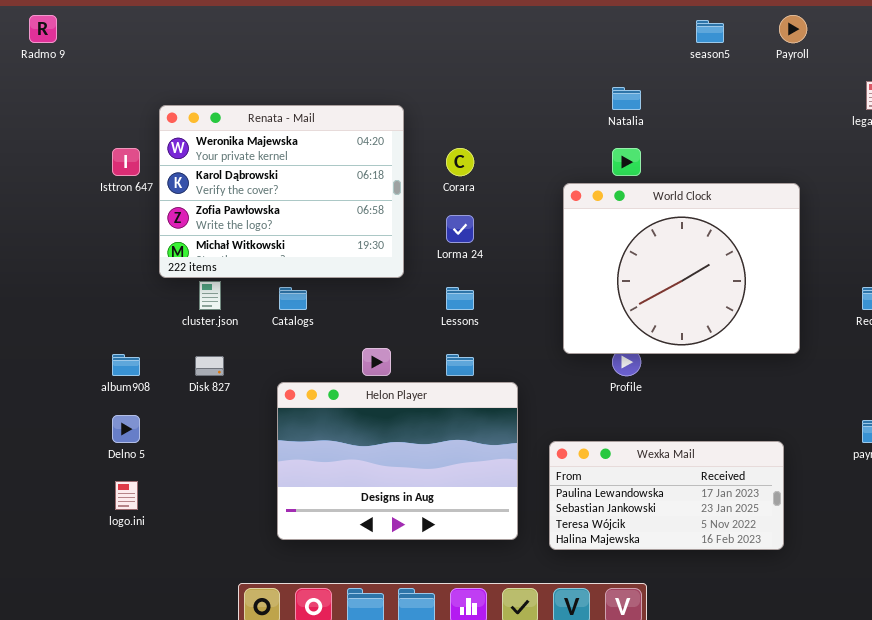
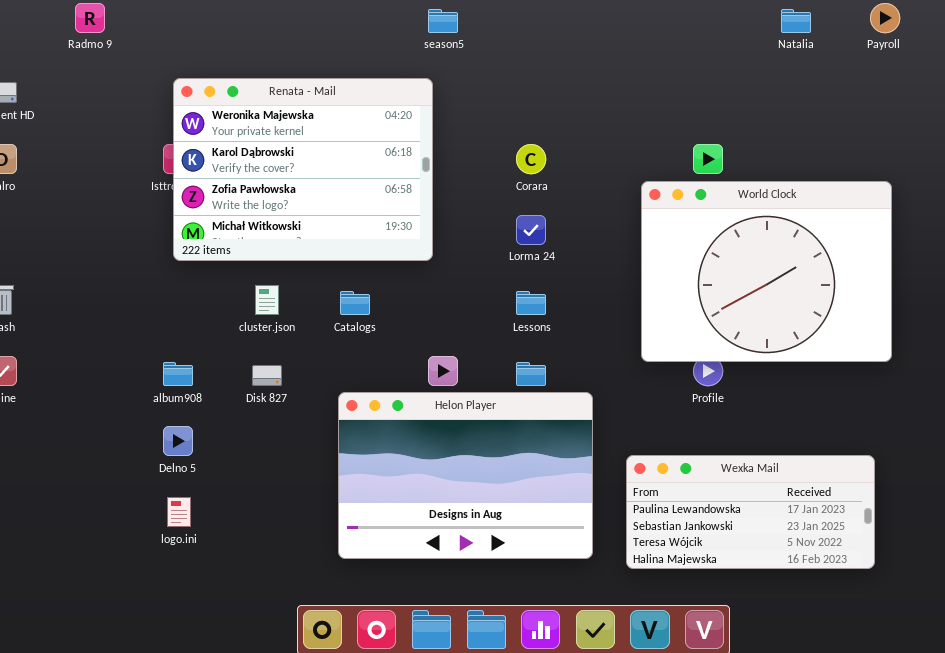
season5: [696,20,724,43] -> [428,9,458,33], moved
Natalia: [612,87,641,110] -> [781,9,811,33], moved
Renata - Mail: [159,105,404,278] -> [173,78,433,261], moved

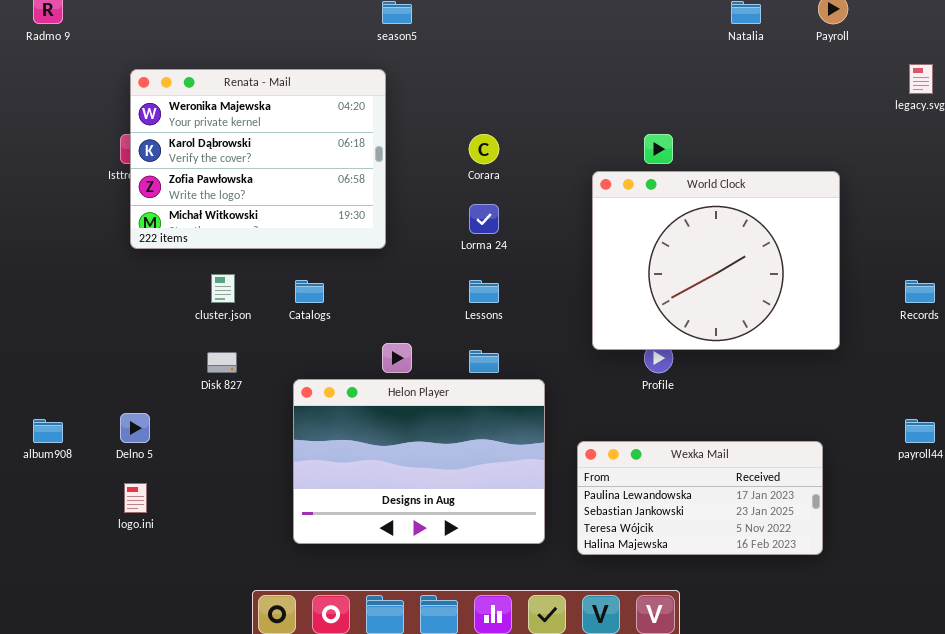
album908: [163,362,193,386] -> [33,419,63,443], moved

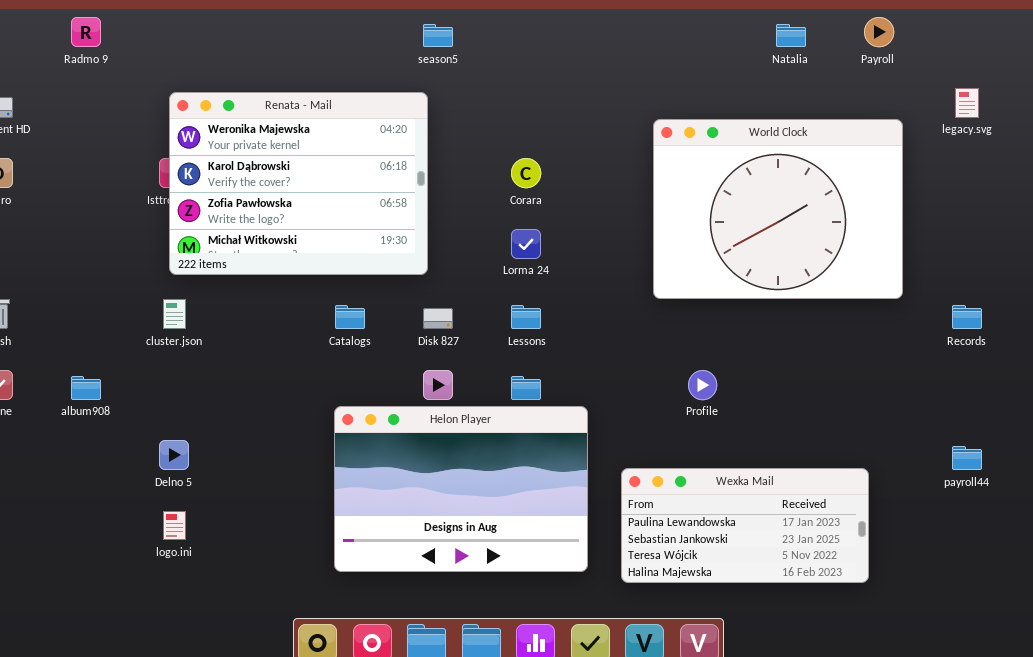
World Clock: [592,171,840,350] -> [653,119,903,299], moved
cluster.json: [211,274,235,303] -> [163,299,186,329], moved
Disk 827: [207,352,237,373] -> [423,308,453,329], moved
album908: [33,419,63,443] -> [71,376,101,400], moved

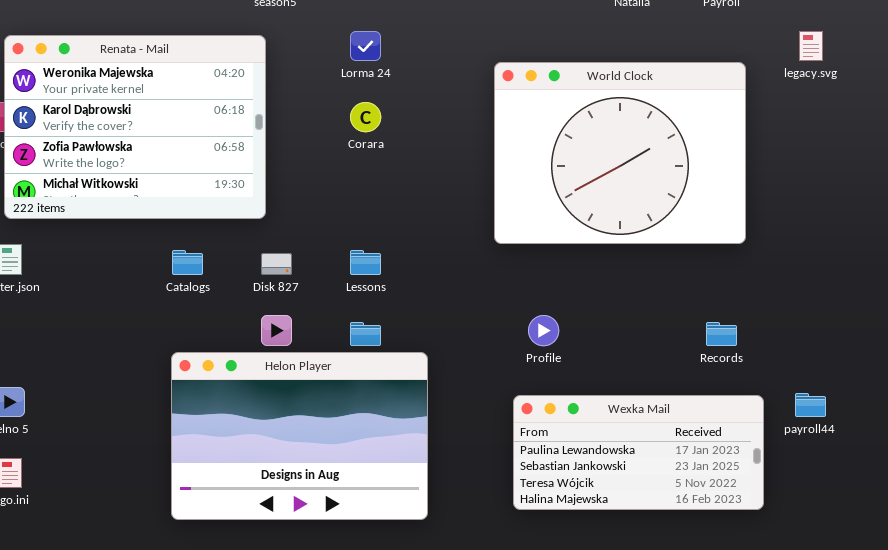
Lorma 24: [511,229,541,259] -> [350,31,381,61], moved
Records: [952,305,982,329] -> [706,322,737,346], moved
Wexka Mail: [621,468,869,583] -> [513,395,764,510], moved

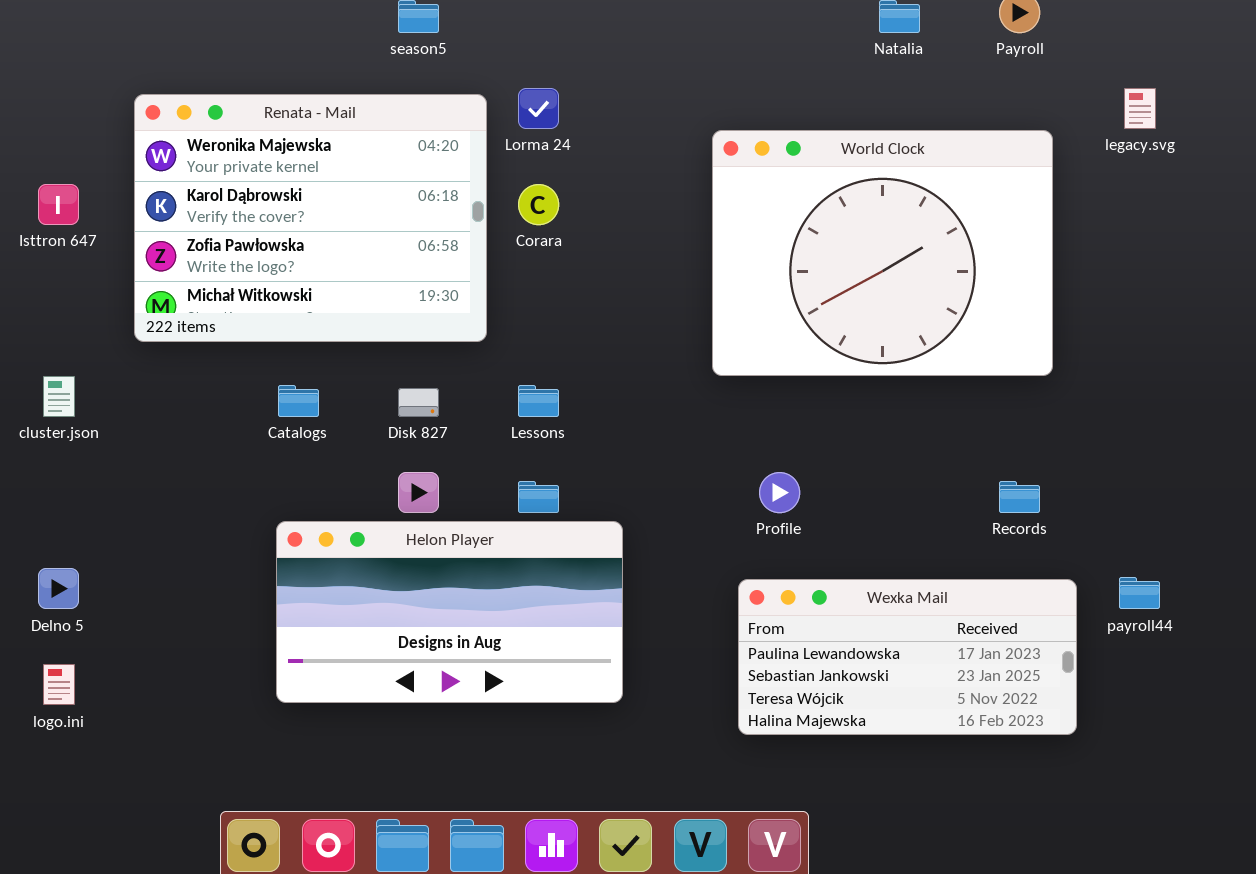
Renata - Mail: [4,35,266,219] -> [134,94,487,342], moved
Helon Player: [171,352,428,520] -> [276,521,623,703], resized

